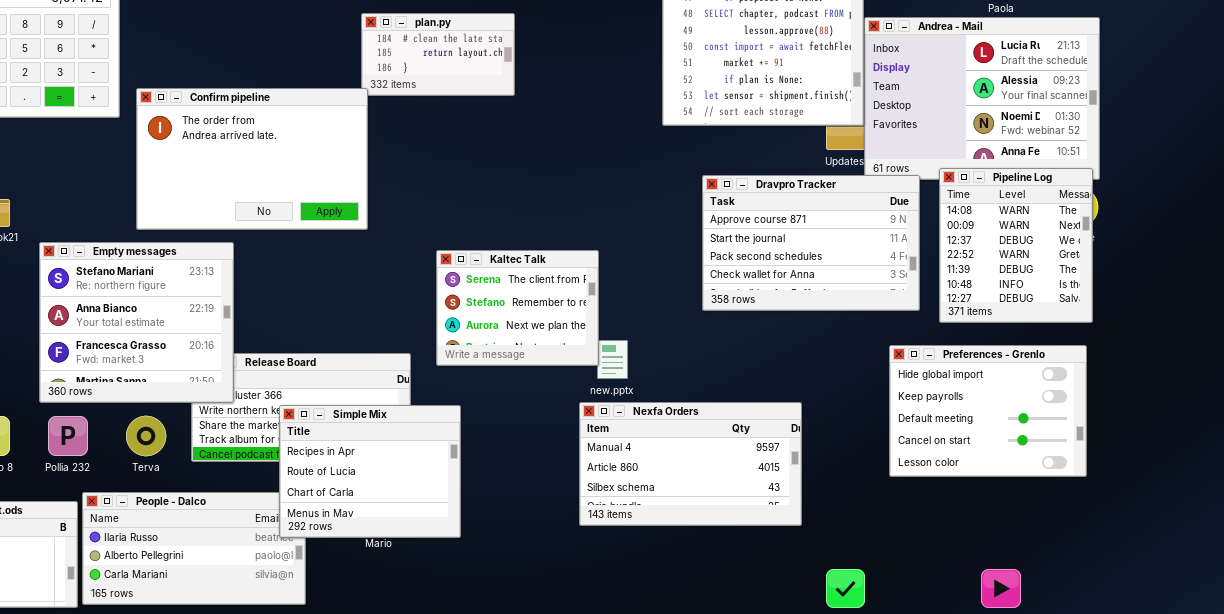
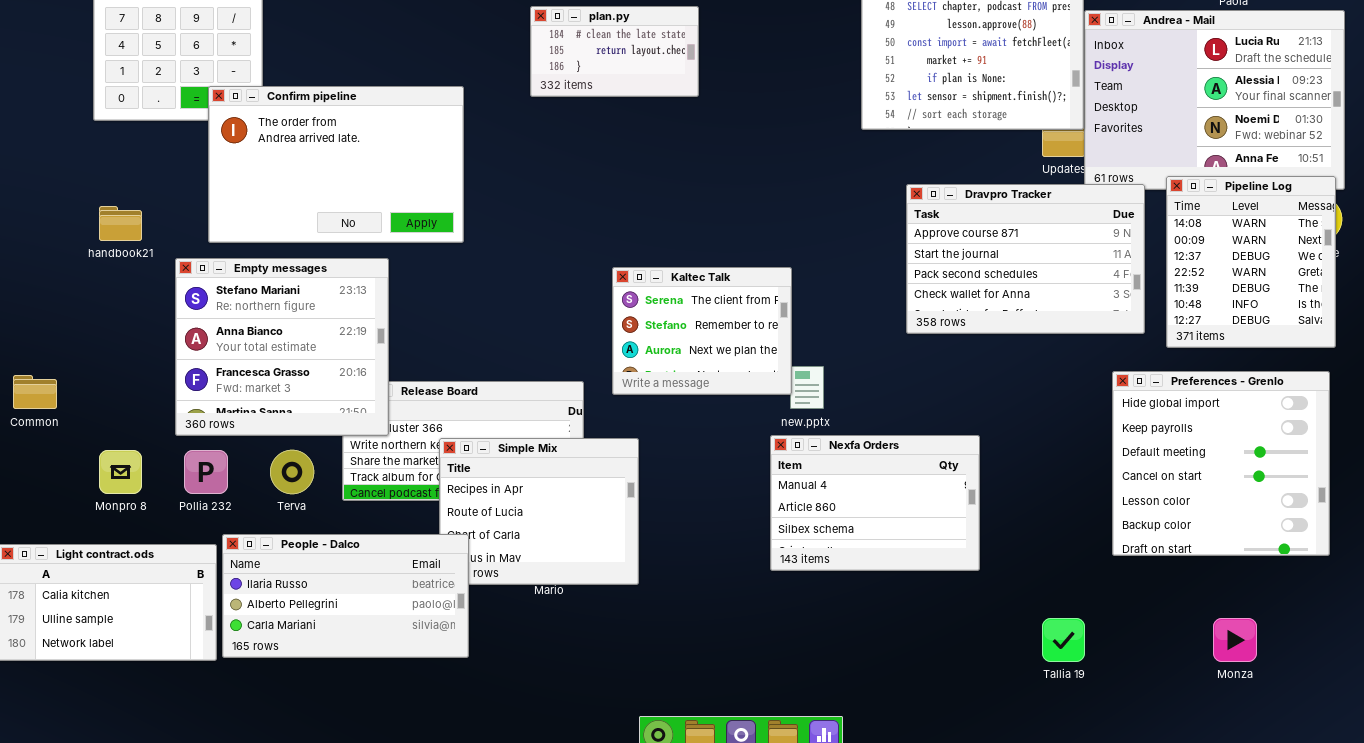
Confirm pipeline: [136,88,368,230] -> [208,86,464,243], moved
Preferences - Grenlo: [889,345,1087,477] -> [1112,371,1330,556], resized
Nexfa Orders: [579,402,802,526] -> [770,435,980,571], resized
People - Dalco: [82,492,306,605] -> [222,534,469,658], raised

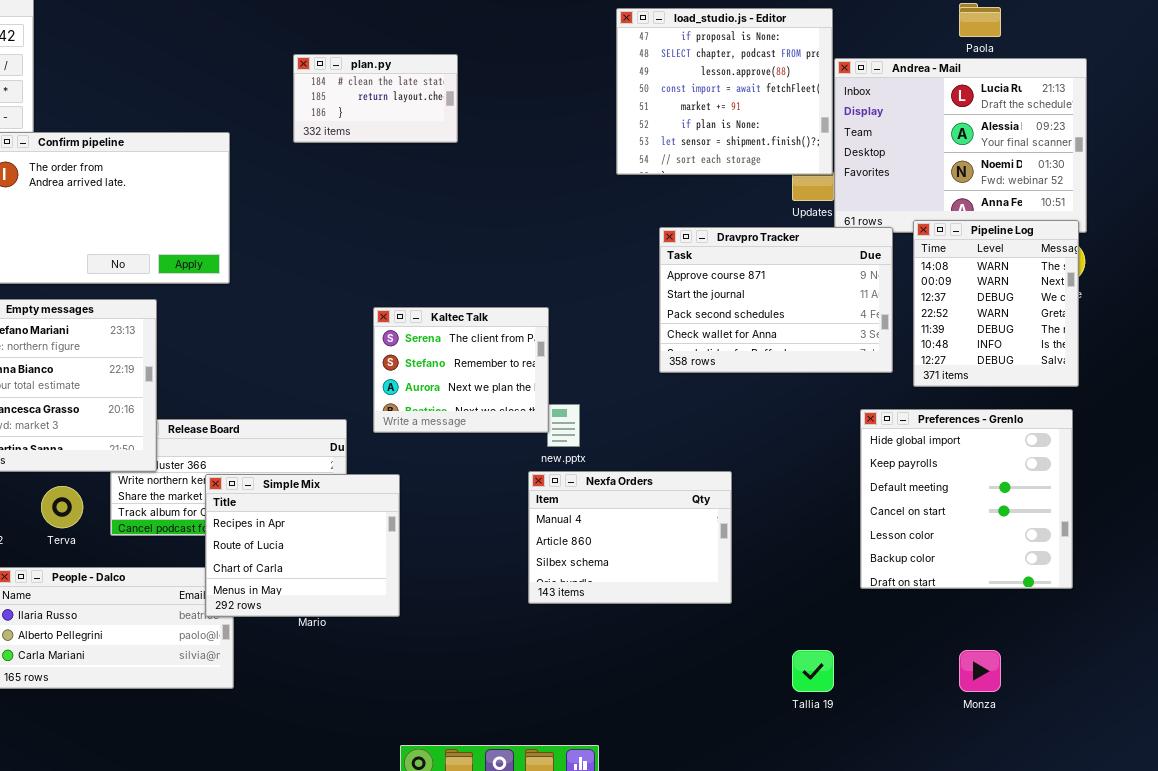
Simple Mix: [439,438,639,585] -> [205,474,400,617], raised

